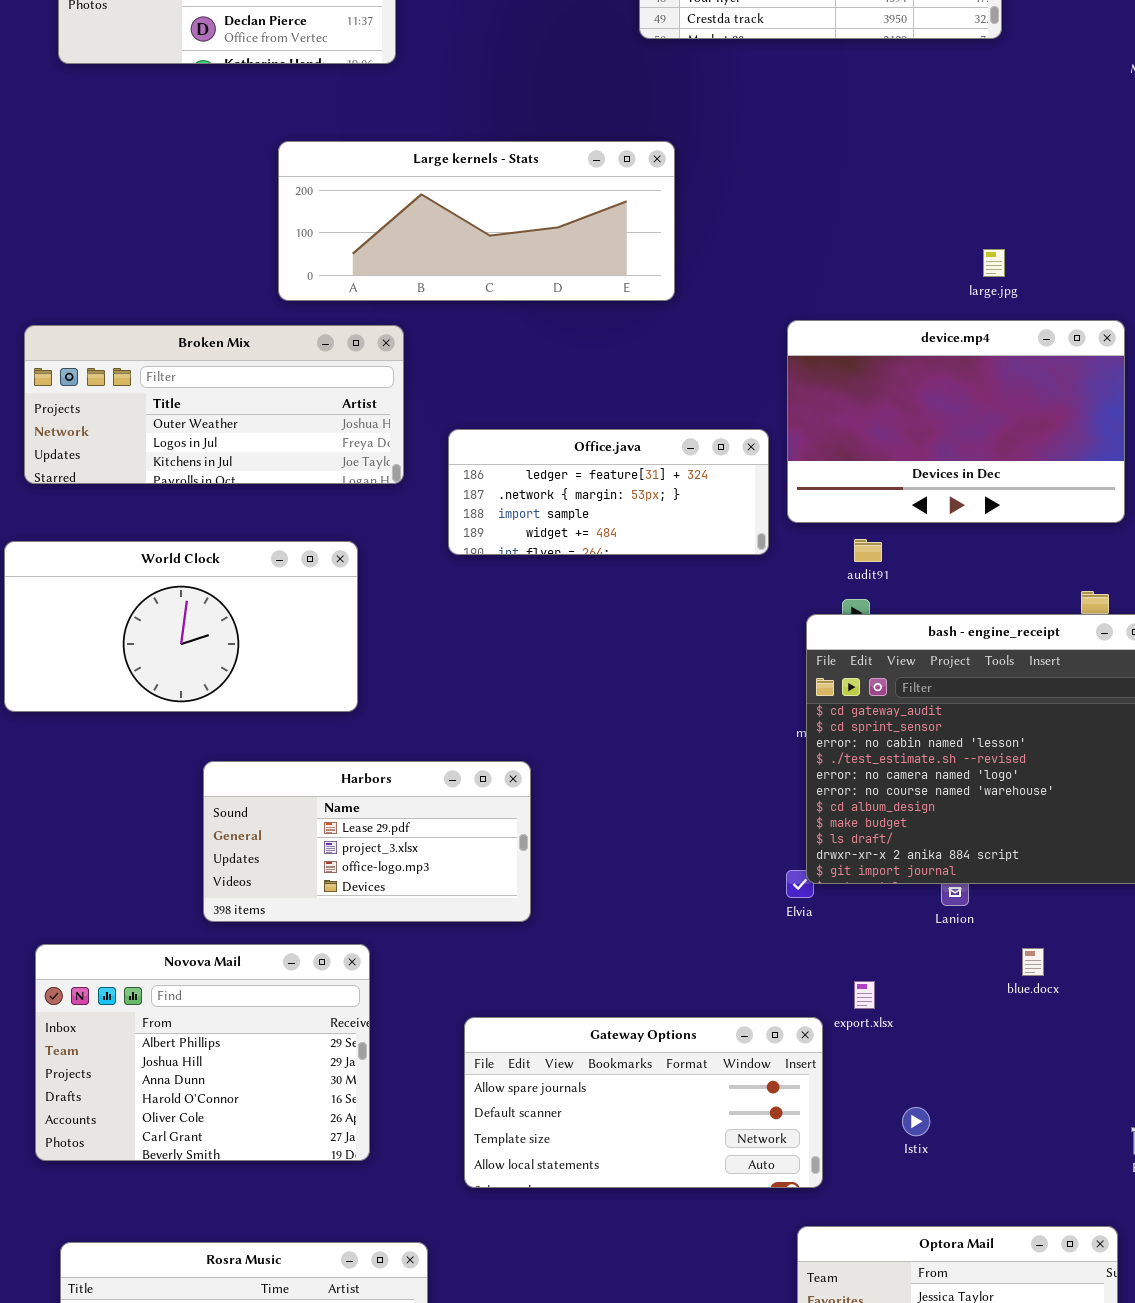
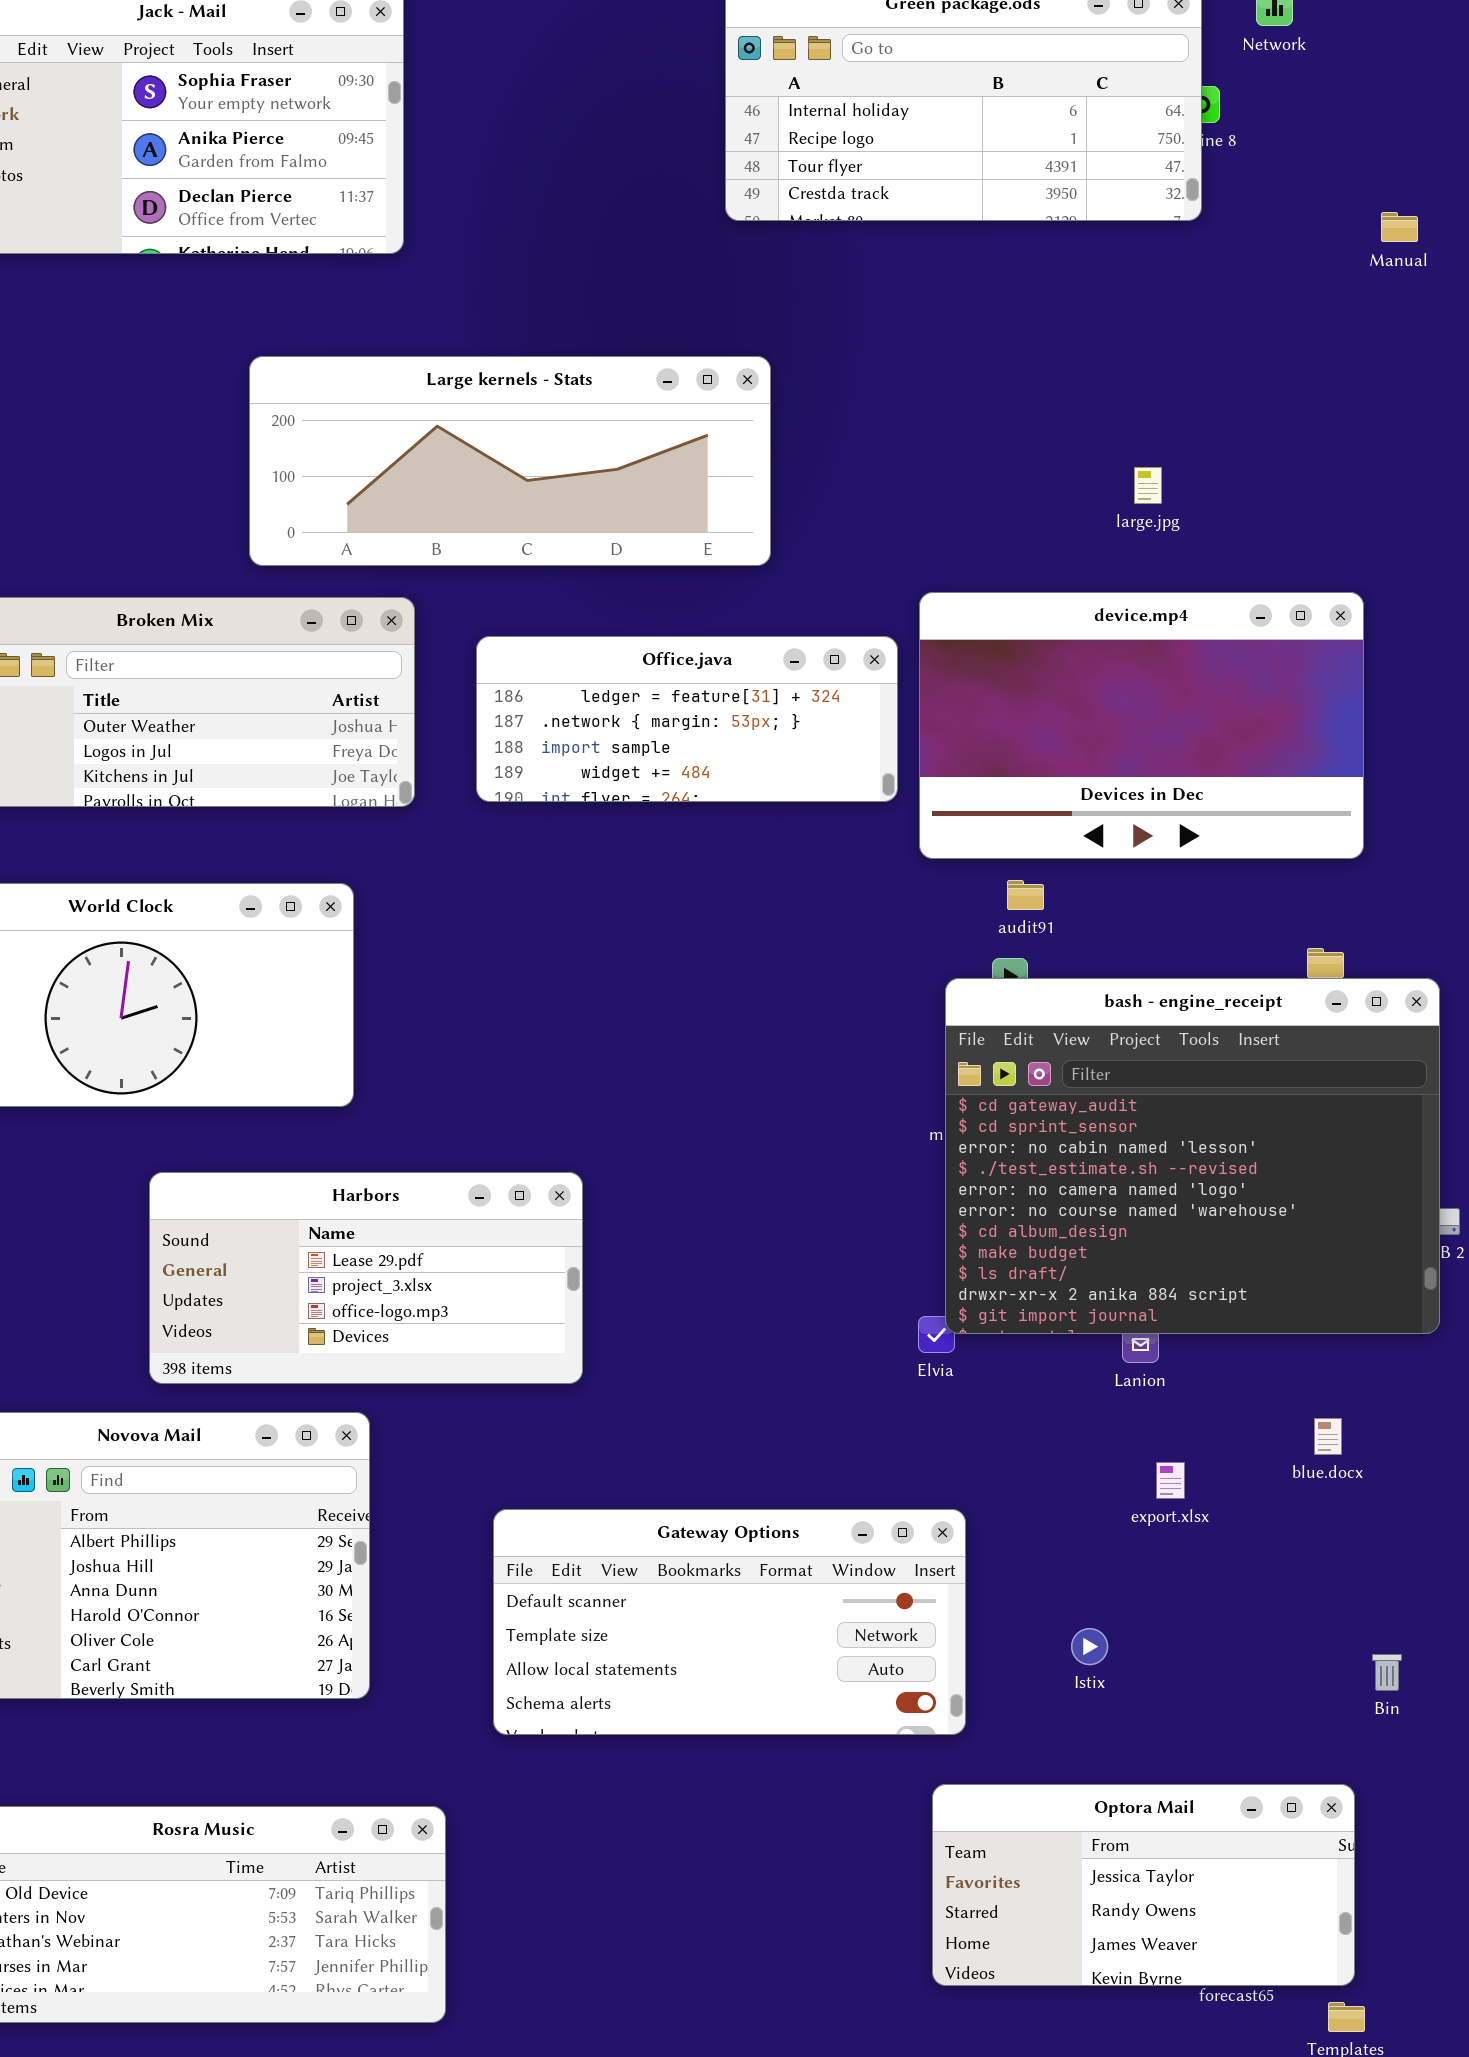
large.jpg: [983,249,1005,277] -> [1134,467,1162,504], moved
Office.java: [448,429,769,555] -> [476,636,898,802], moved
blue.docx: [1022,948,1044,976] -> [1314,1418,1342,1455], moved
export.xlsx: [854,981,875,1009] -> [1156,1462,1185,1499], moved
Gateway Options: [464,1017,823,1188] -> [493,1509,966,1735], scrolled down 1 row

